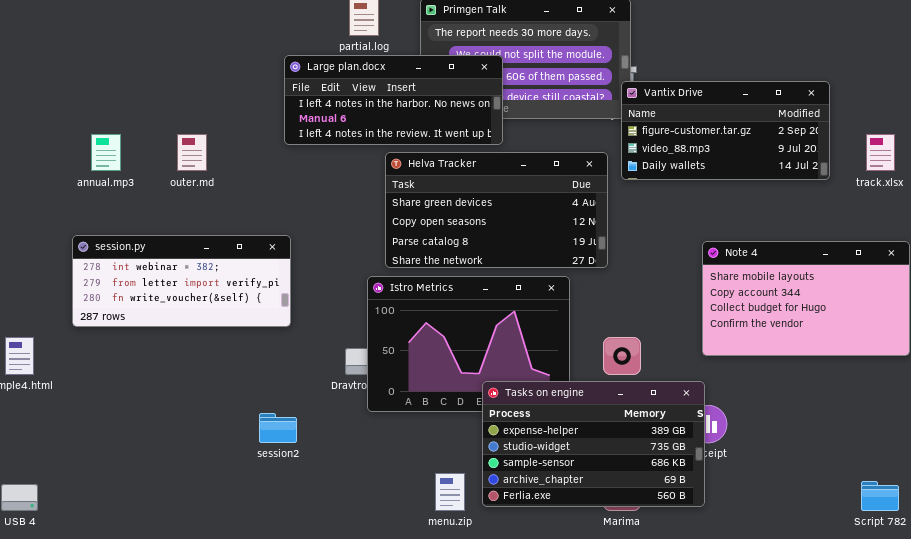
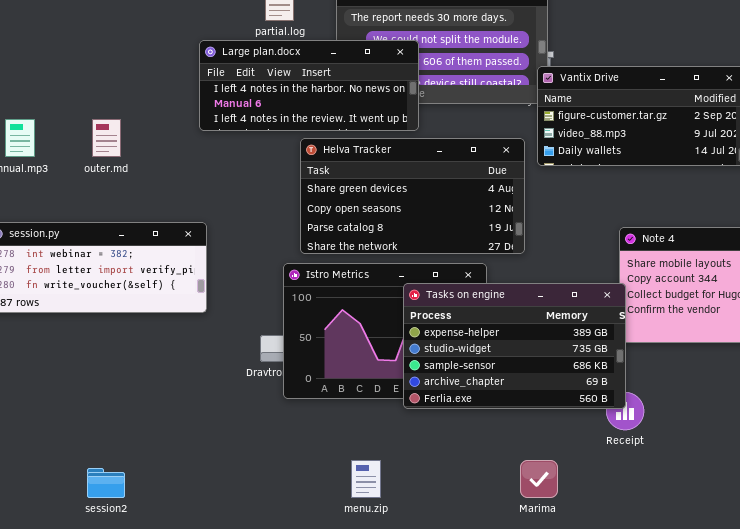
Tasks on engine: [482,381,705,507] -> [403,283,626,409], moved
session2: [259,413,297,443] -> [87,468,125,498], moved

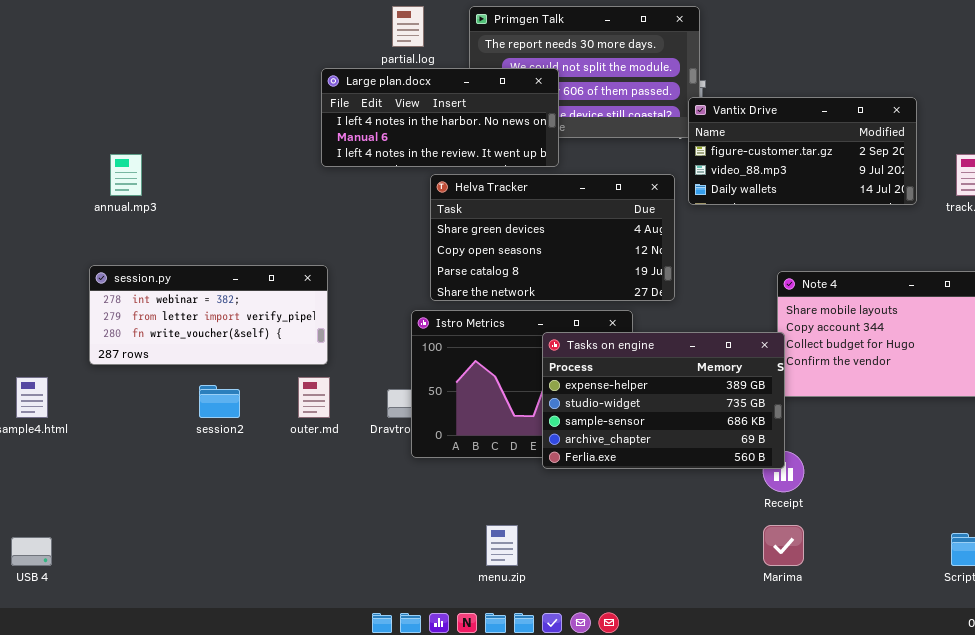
outer.md: [92,119,121,157] -> [298,377,330,418], moved
Marima: [520,460,558,498] -> [763,525,804,566], moved
session2: [87,468,125,498] -> [199,385,240,418], moved

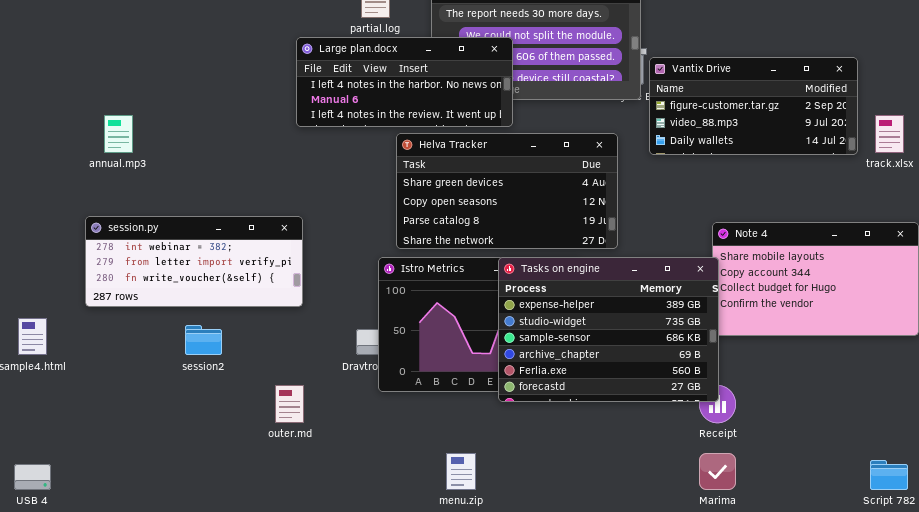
Vantix Drive: [688,97,917,205] -> [649,57,858,155], moved
Tasks on engine: [542,332,785,469] -> [498,257,719,402], resized
outer.md: [298,377,330,418] -> [275,385,304,423], moved

